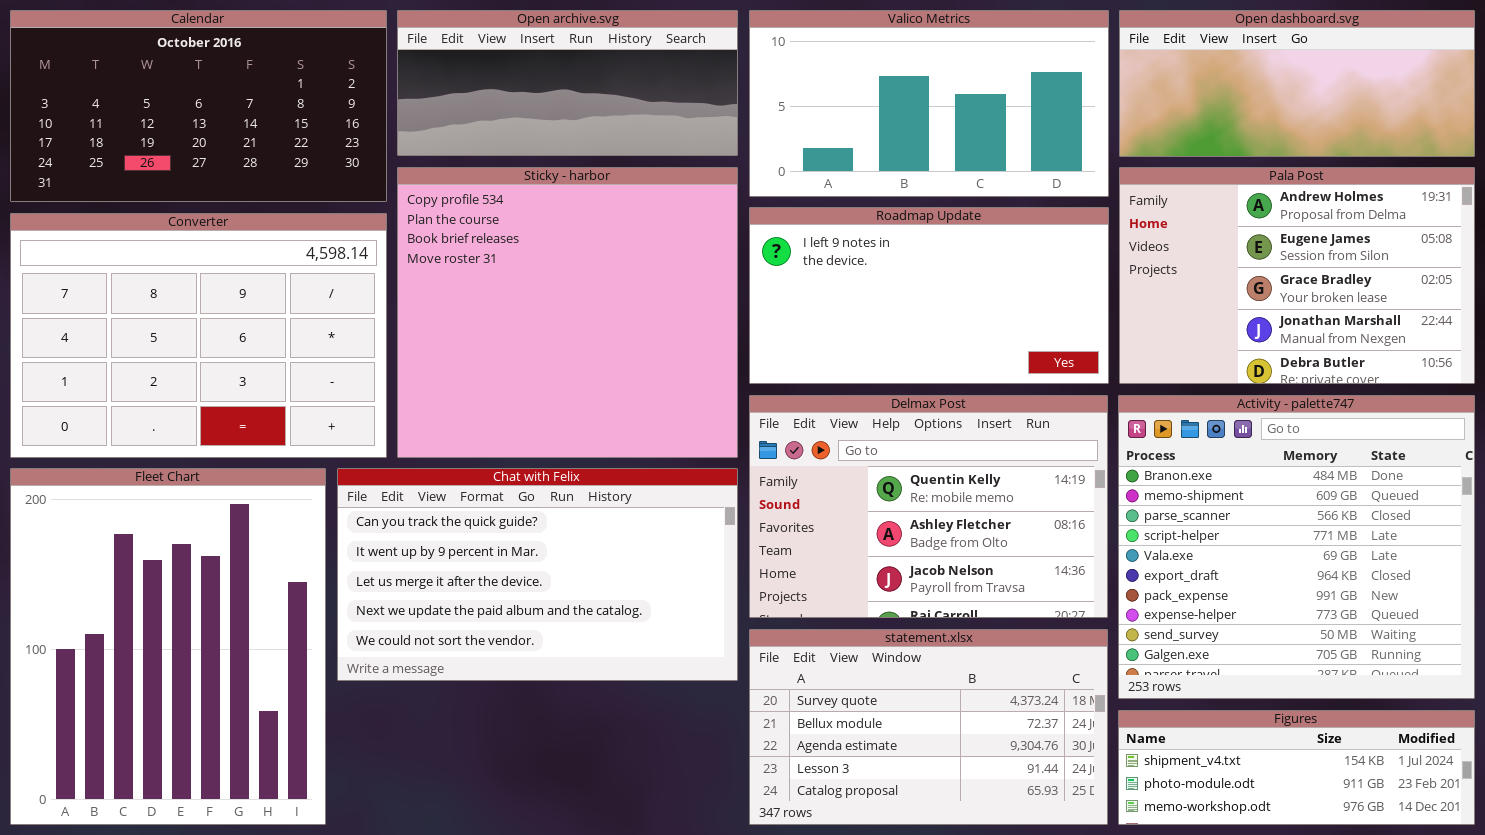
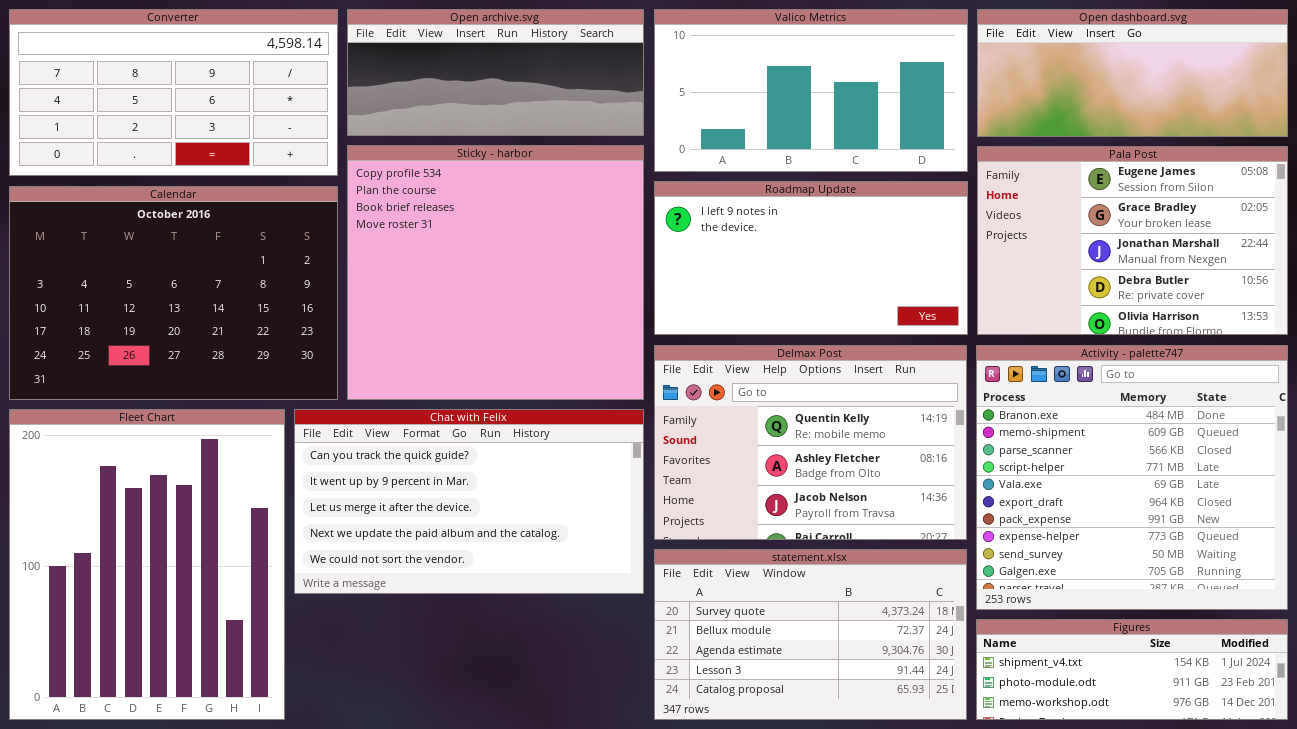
Calendar: [10,10,387,202] -> [9,186,338,400], moved, resized
Pala Post: [1119,167,1475,384] -> [977,146,1288,335], scrolled down 1 row
Converter: [10,213,387,458] -> [9,9,338,176], moved, resized

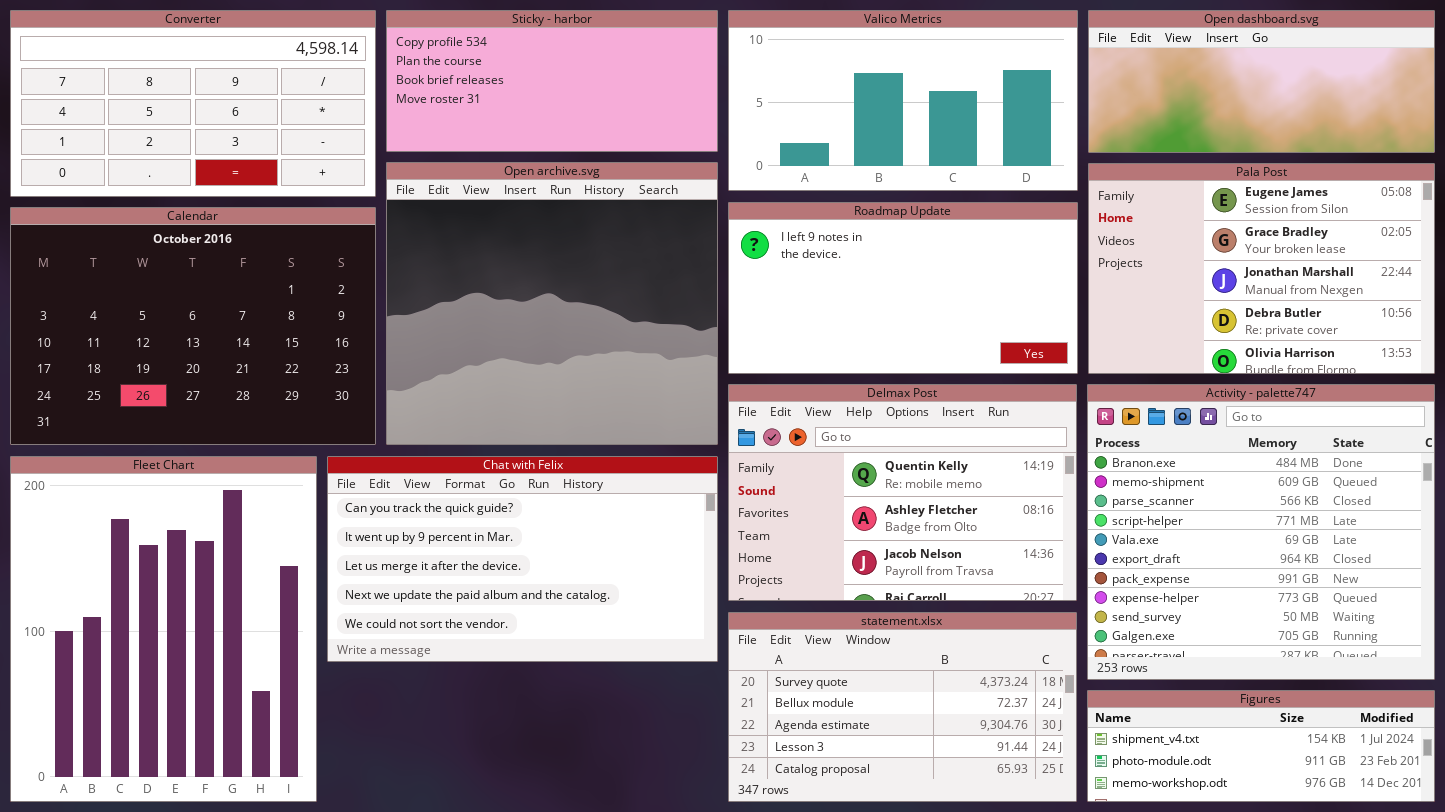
Open archive.svg: [347,9,644,136] -> [386,162,718,445], moved, resized
Sticky - harbor: [347,145,644,400] -> [386,10,718,152], moved, resized

